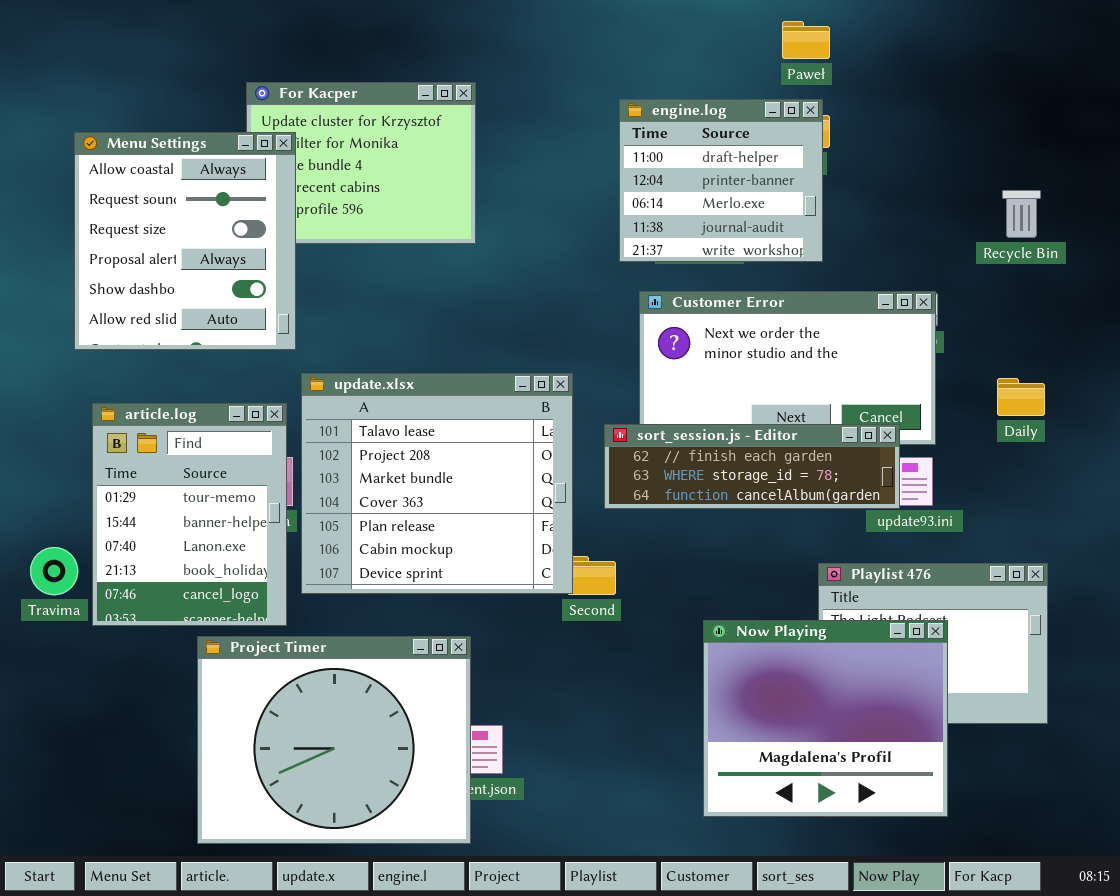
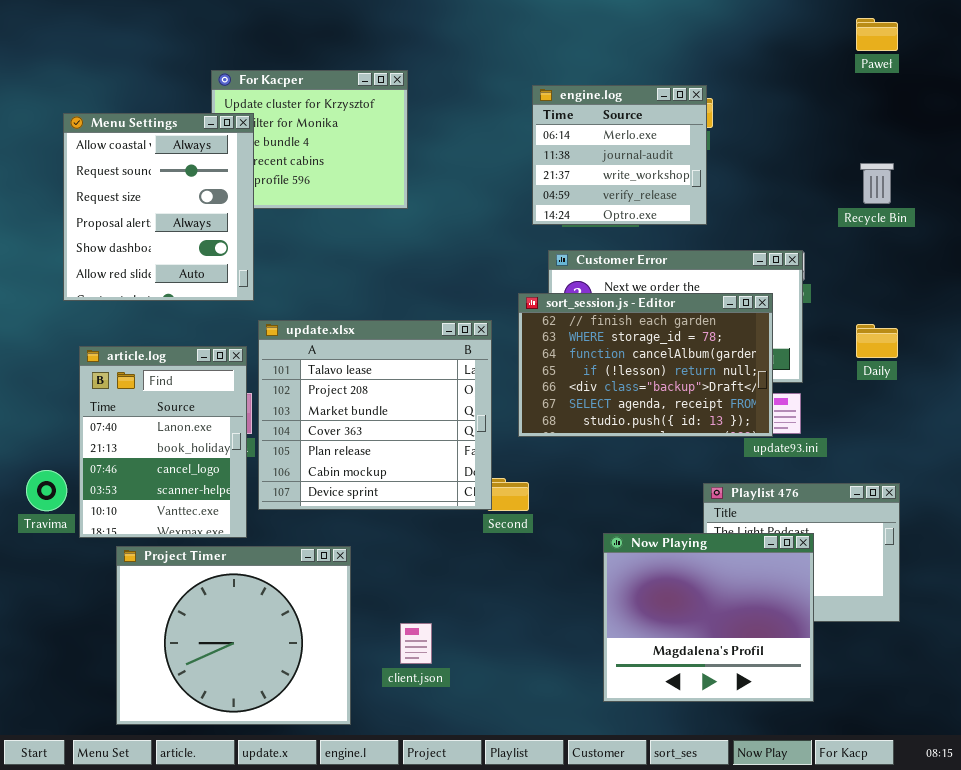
Paweł: [782,21,830,59] -> [856,18,898,51], moved
engine.log: [619,99,823,262] -> [532,85,707,225], scrolled down 2 rows
article.log: [92,403,287,626] -> [79,346,247,538], scrolled down 2 rows
sort_session.js - Editor: [604,424,900,509] -> [518,293,773,437], resized
Project Timer: [197,636,471,844] -> [116,546,351,725], moved

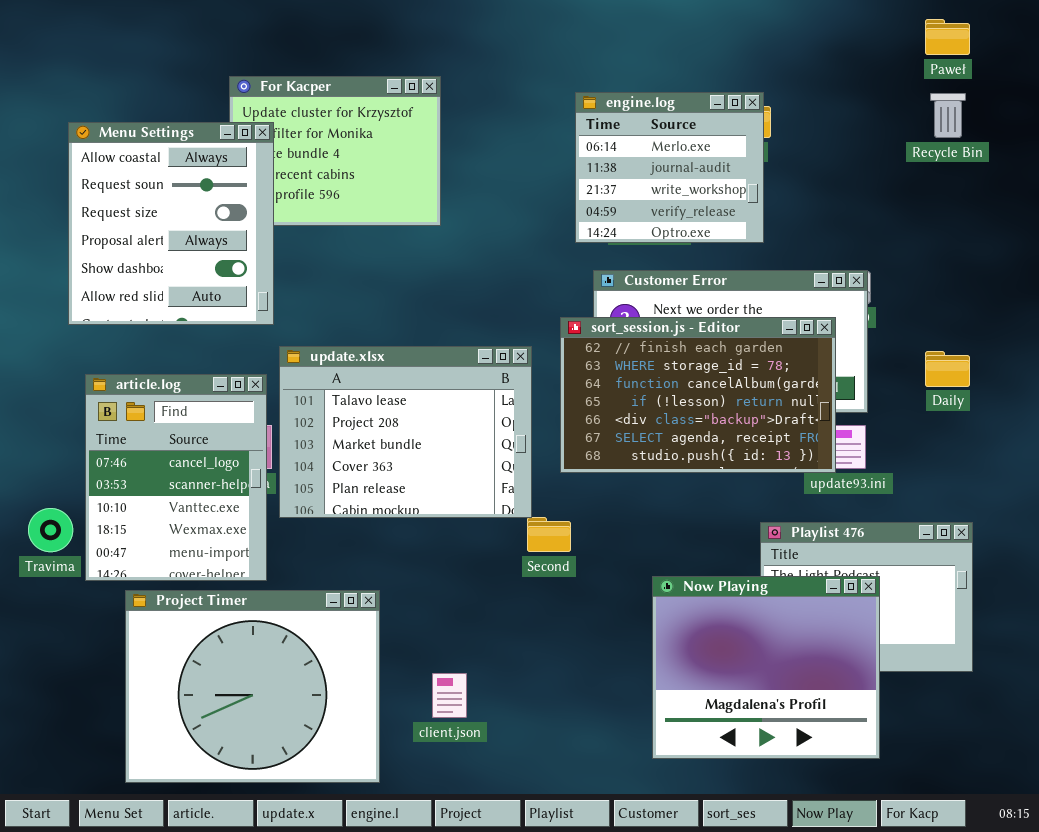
Recycle Bin: [860,163,894,204] -> [930,93,966,138], moved
update.xlsx: [258,320,492,510] -> [279,346,532,518], resized
article.log: [79,346,247,538] -> [85,374,267,581], scrolled down 2 rows

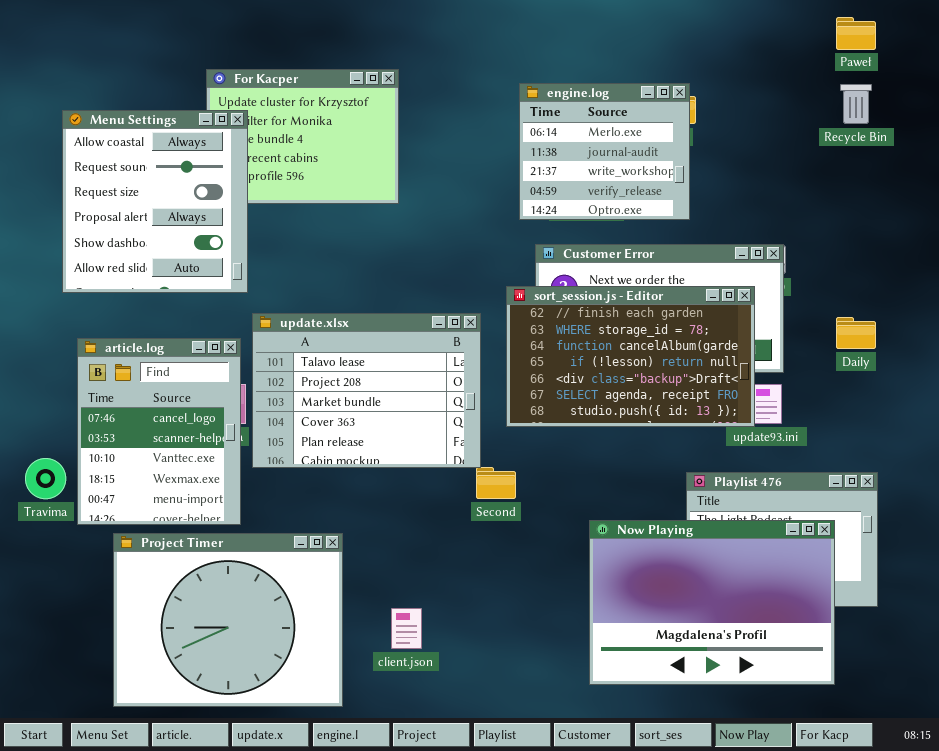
Now Playing: [652,576,880,759] -> [589,520,835,685], resized

